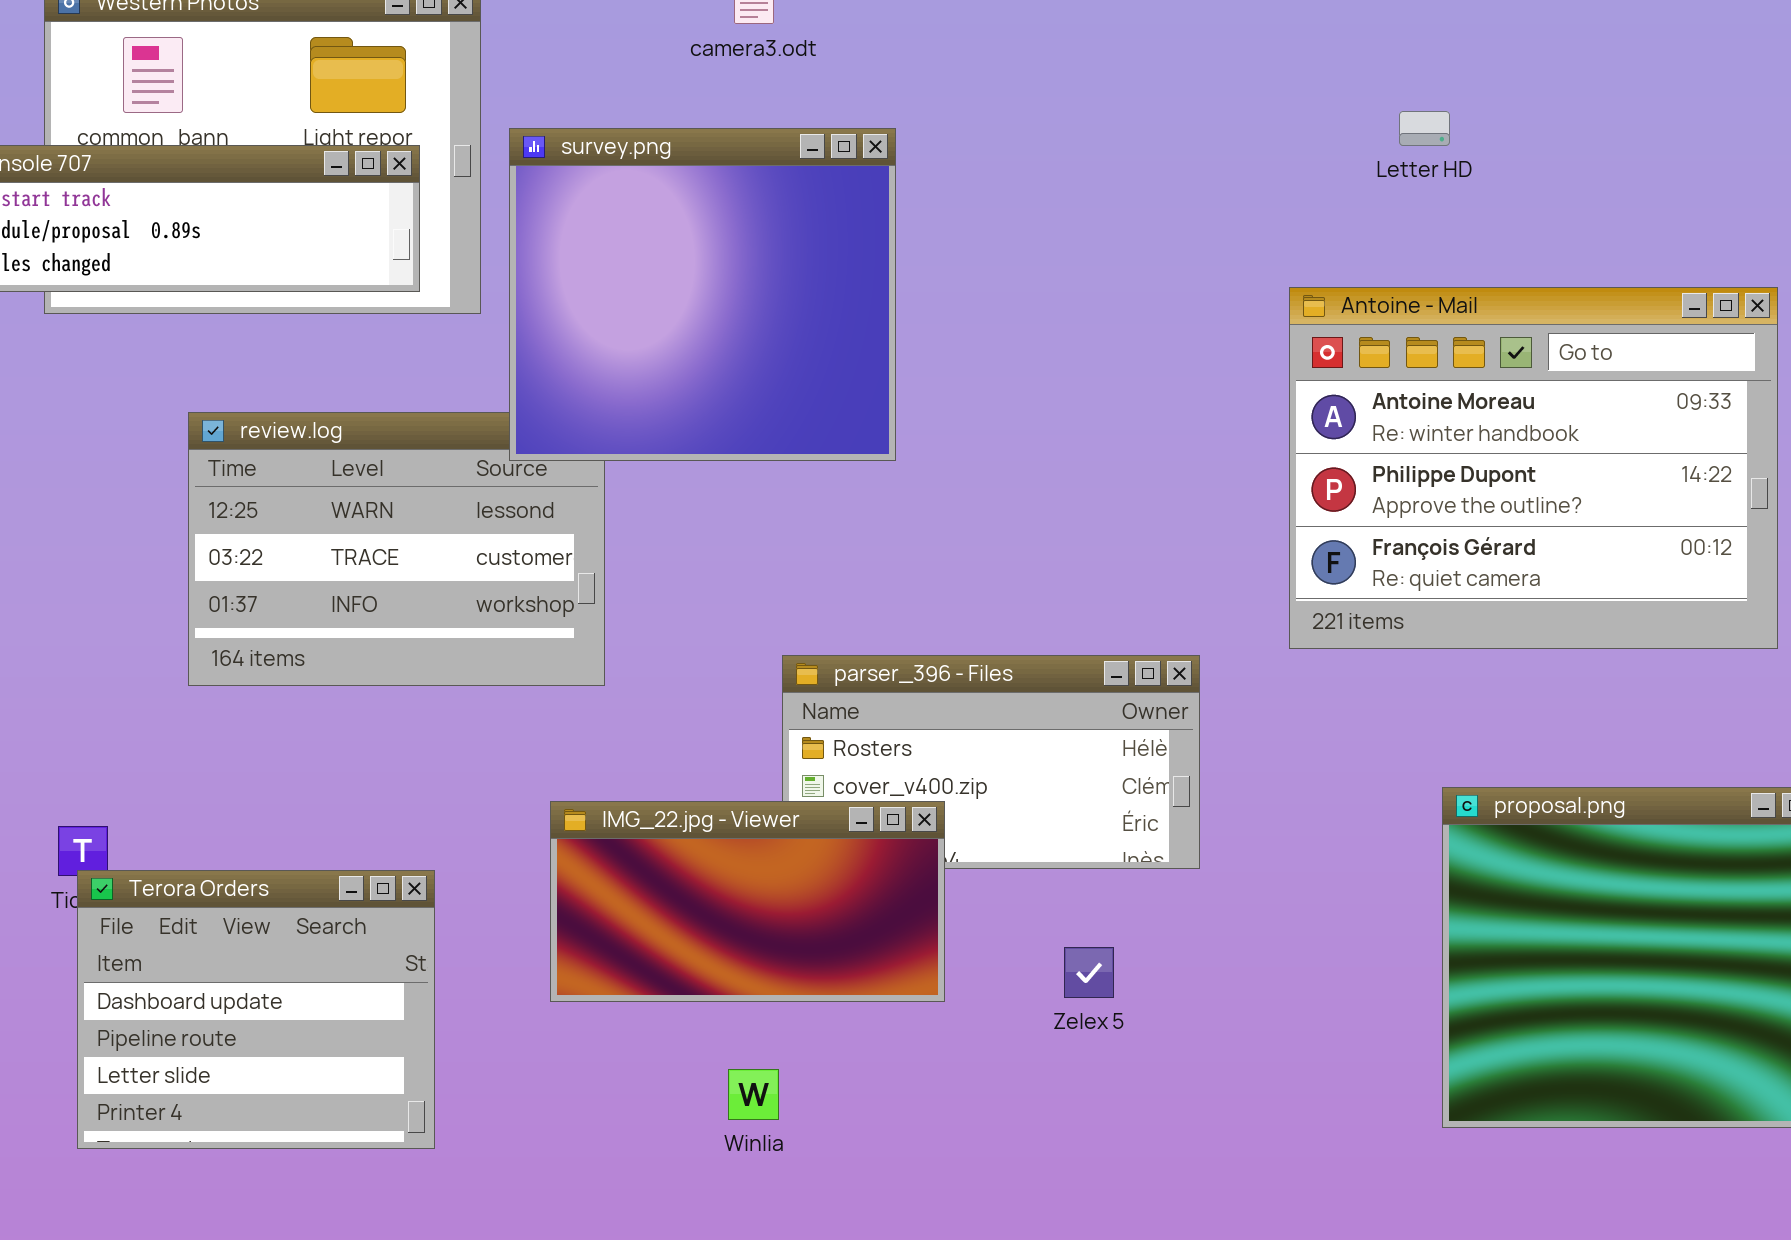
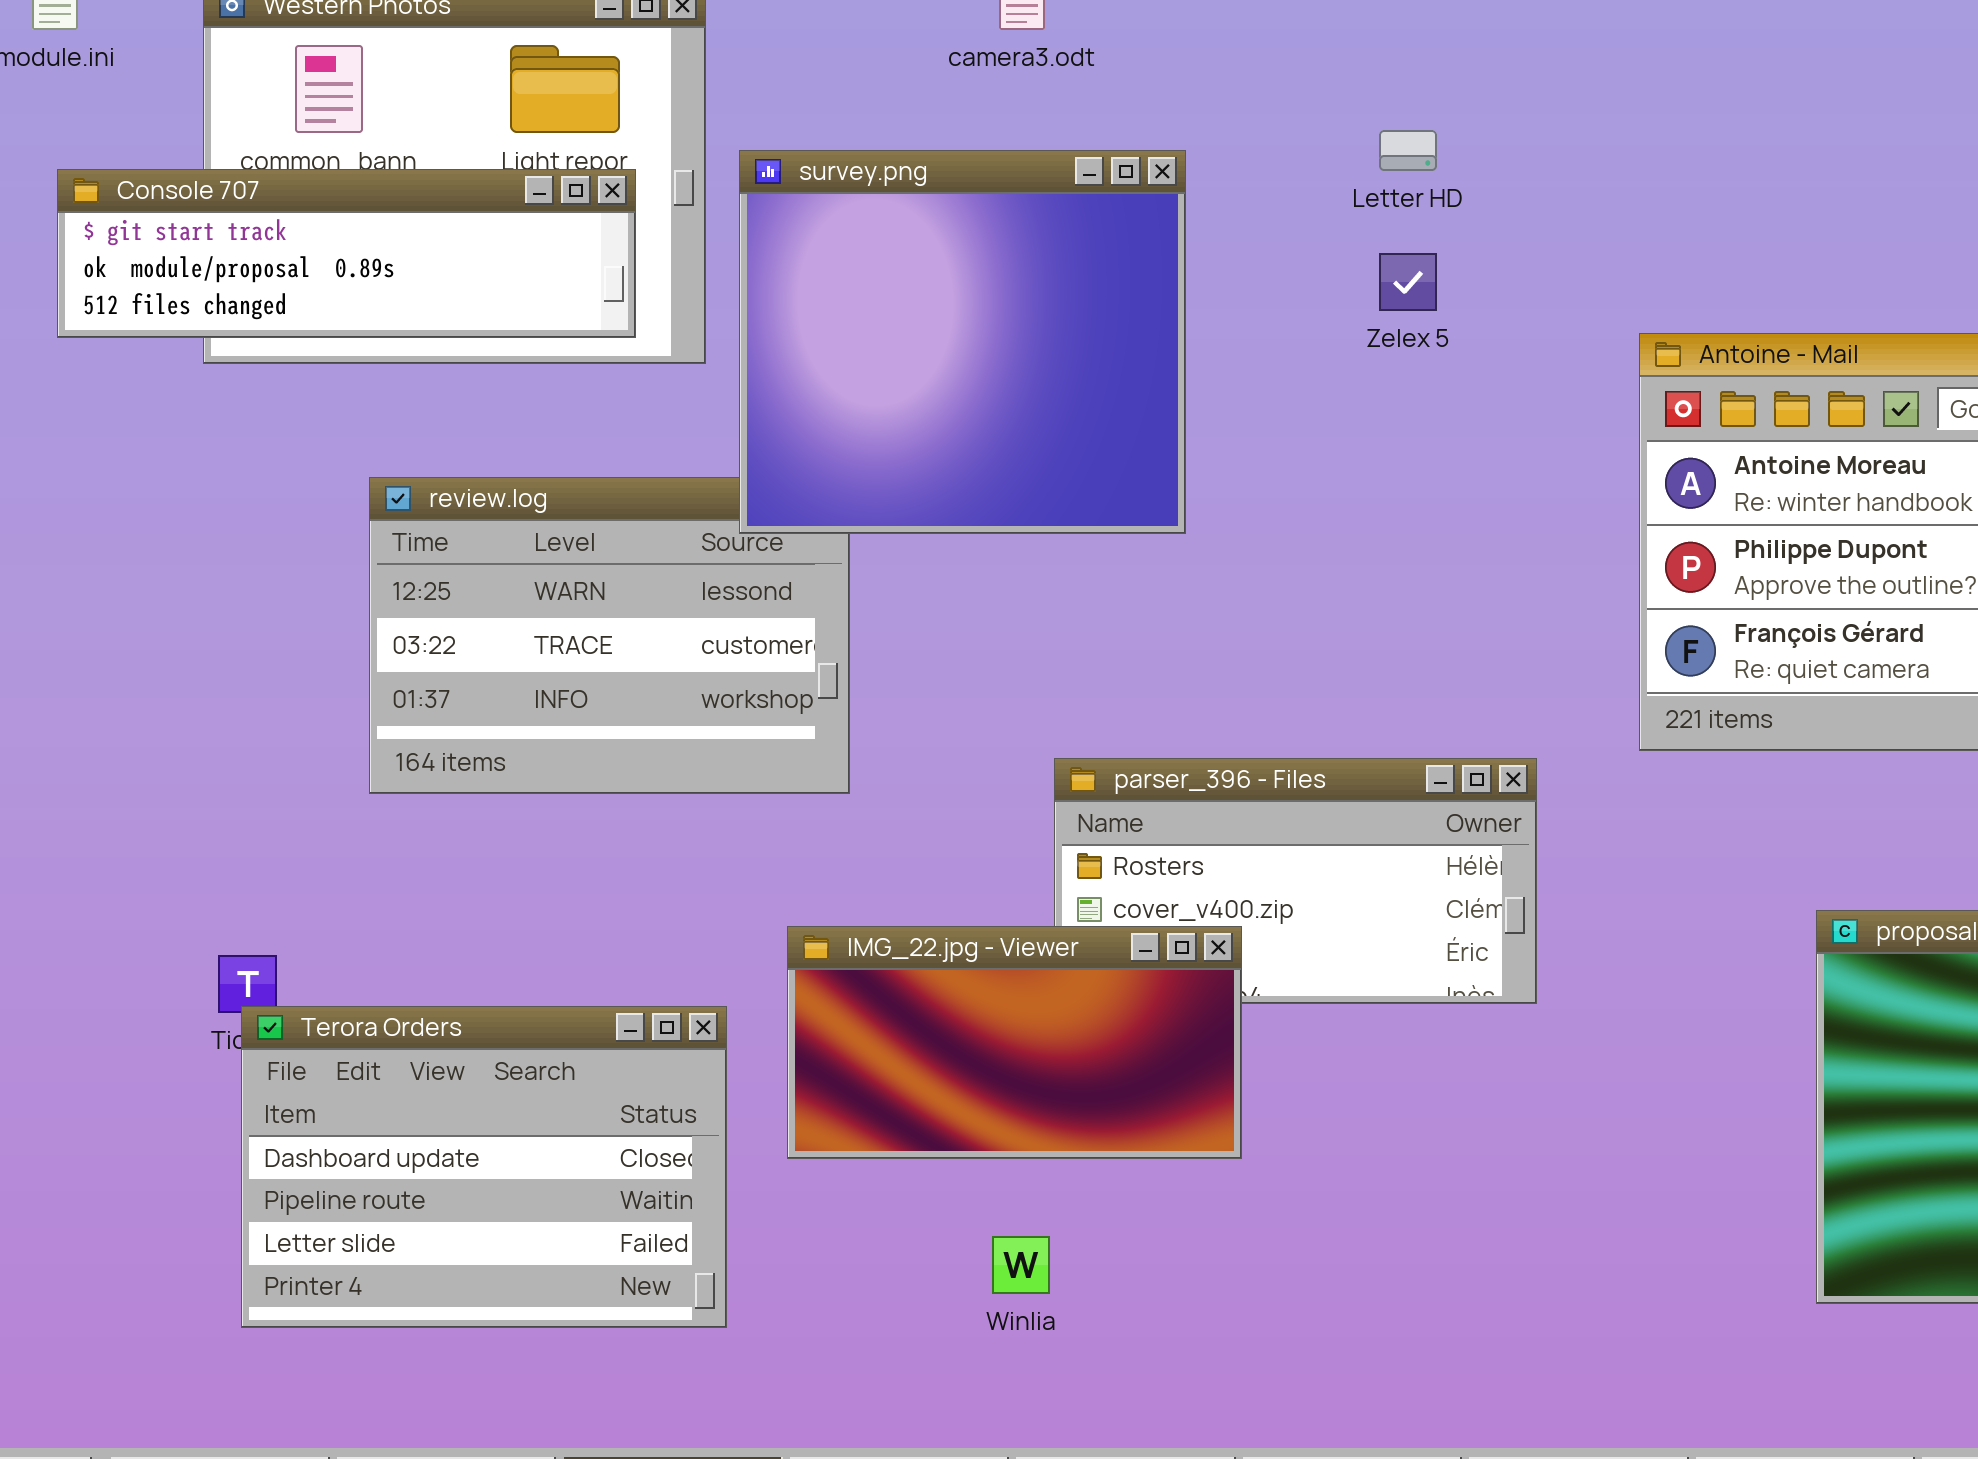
Letter HD: [1399,111,1450,146] -> [1379,130,1437,171], moved
Terora Orders: [77,870,435,1149] -> [241,1006,727,1328], resized
Zelex 5: [1064,947,1114,998] -> [1379,253,1437,311], moved

